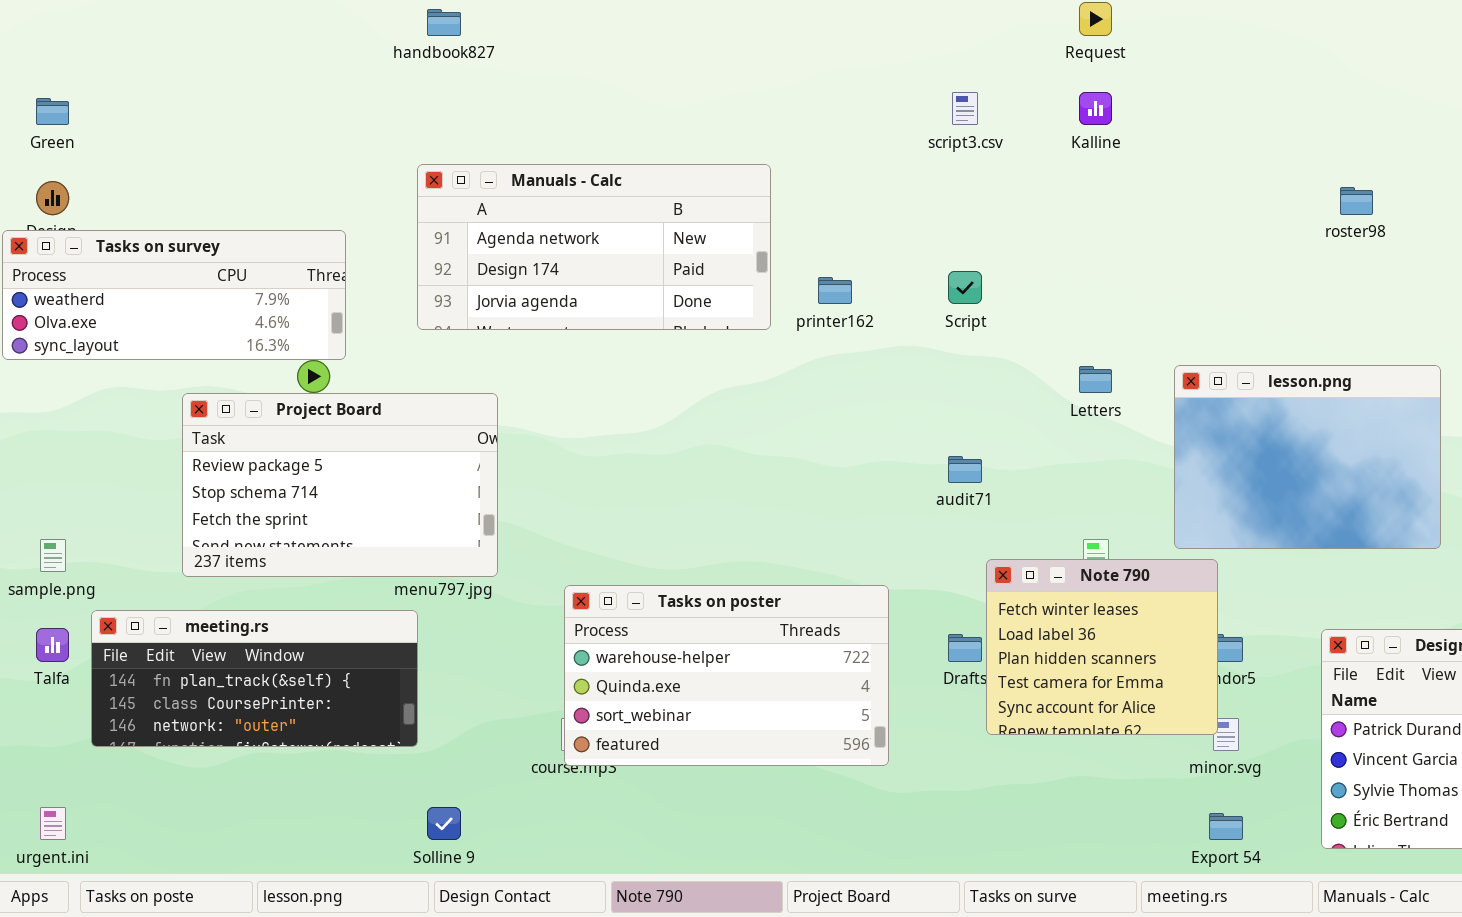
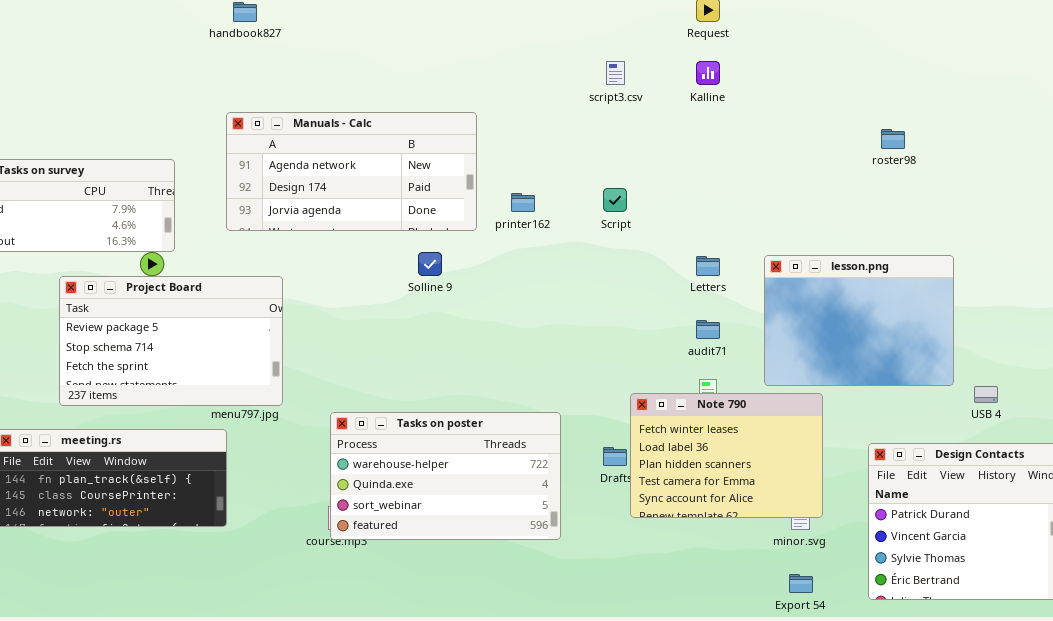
audit71: [948,456,982,483] -> [696,320,720,339], moved
Note 790: [986,559,1218,735] -> [630,393,823,518], resized
Solline 9: [427,807,461,840] -> [418,252,442,276], moved

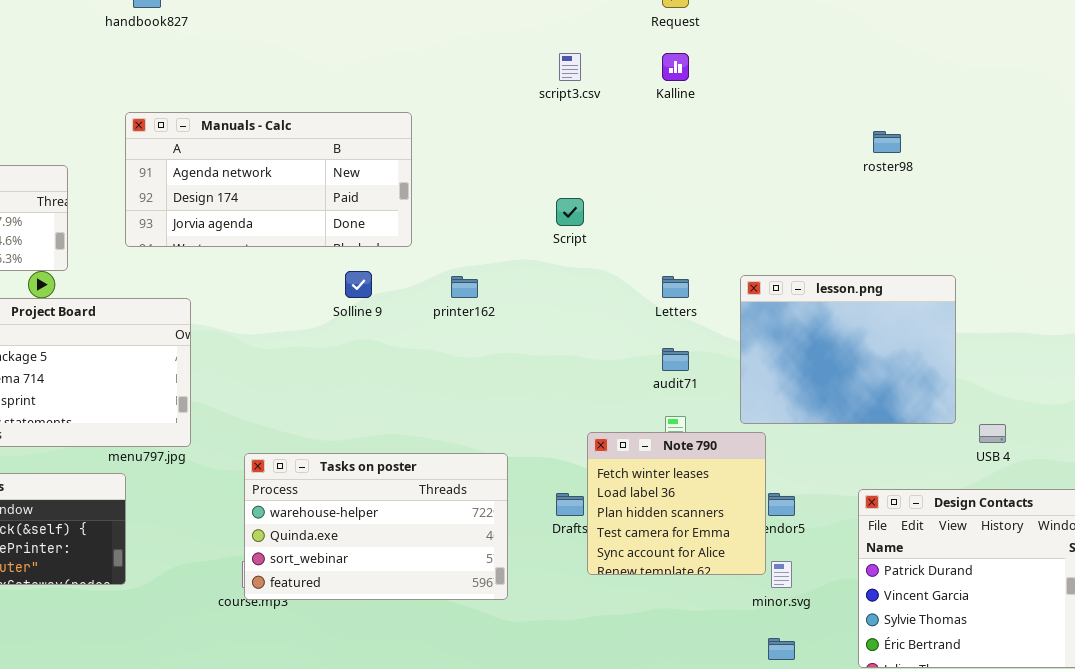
printer162: [511,193,535,212] -> [451,276,478,298], moved
Note 790: [630,393,823,518] -> [587,432,766,575], resized

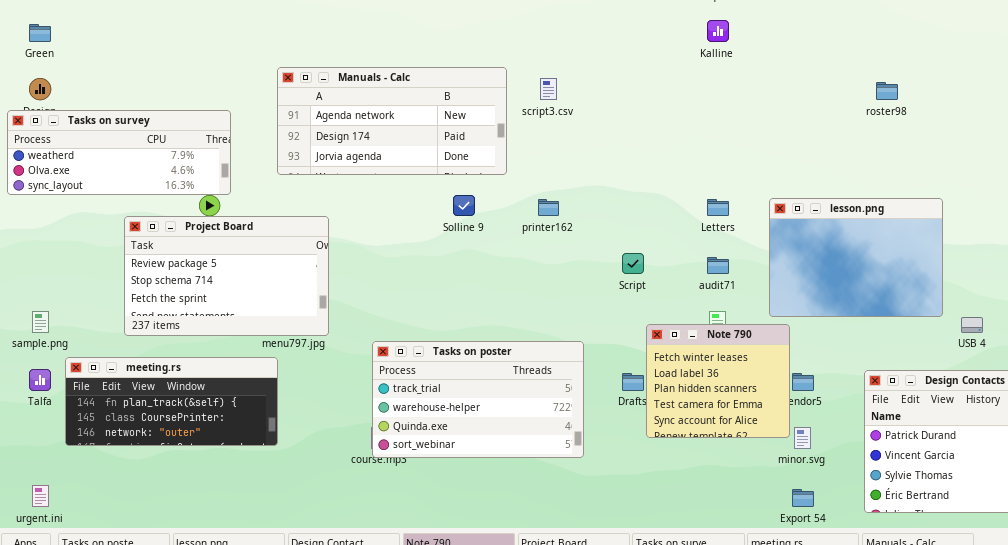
script3.csv: [559,53,581,81] -> [540,78,557,100], moved
Script: [556,198,584,226] -> [622,253,644,274], moved
Tasks on poster: [244,453,508,600] -> [372,341,584,458], scrolled up 1 row

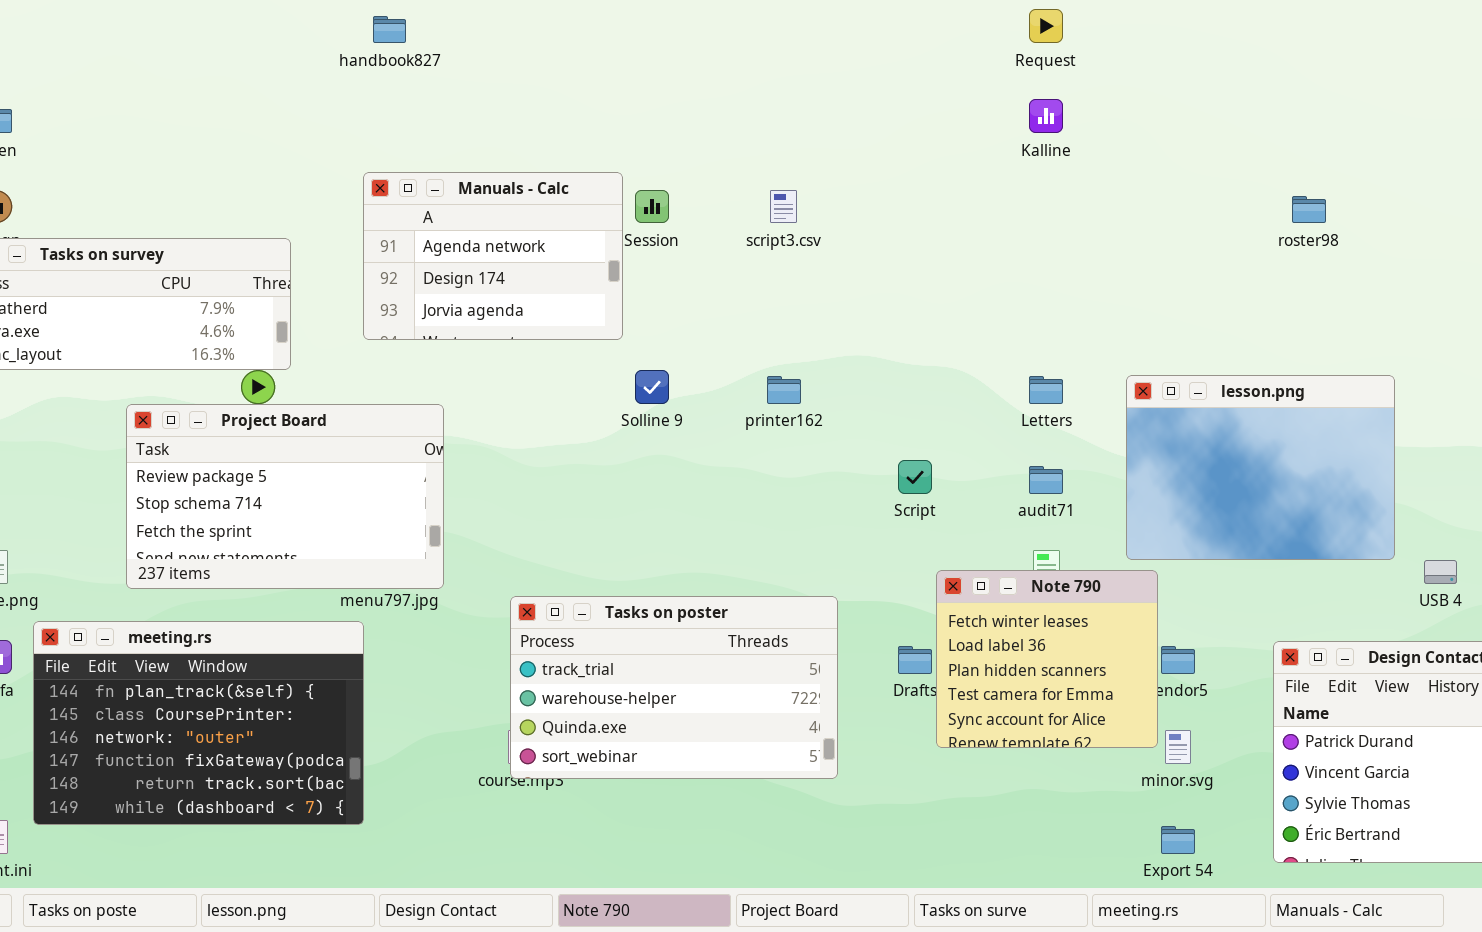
Manuals - Calc: [277,67,507,175] -> [363,172,623,340], resized
meeting.rs: [65,357,278,446] -> [33,621,364,825], resized

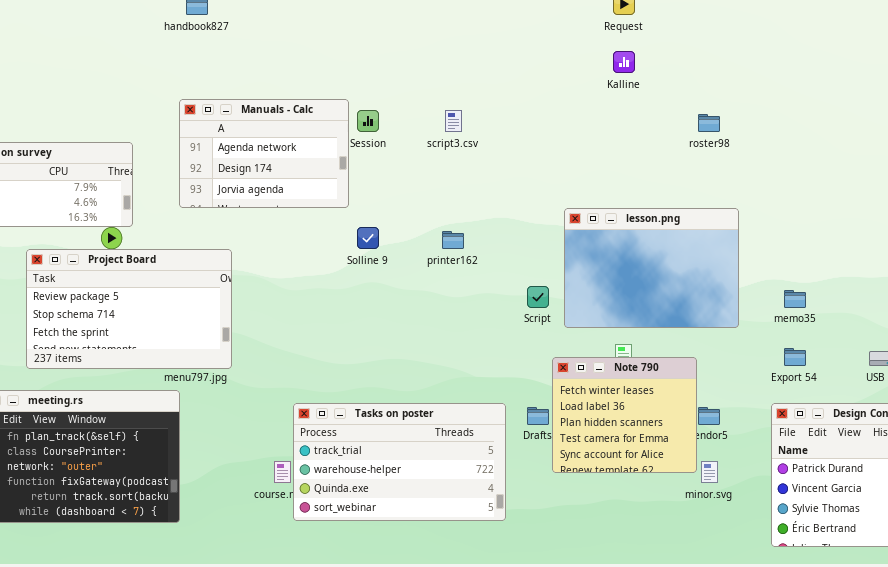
roster98: [1292,196,1326,223] -> [698,114,720,132], moved
lesson.png: [1126,375,1395,560] -> [564,208,739,328], moved
Tasks on poster: [510,596,838,779] -> [293,403,506,521], moved
Export 54: [1161,826,1195,854] -> [784,348,806,366], moved

